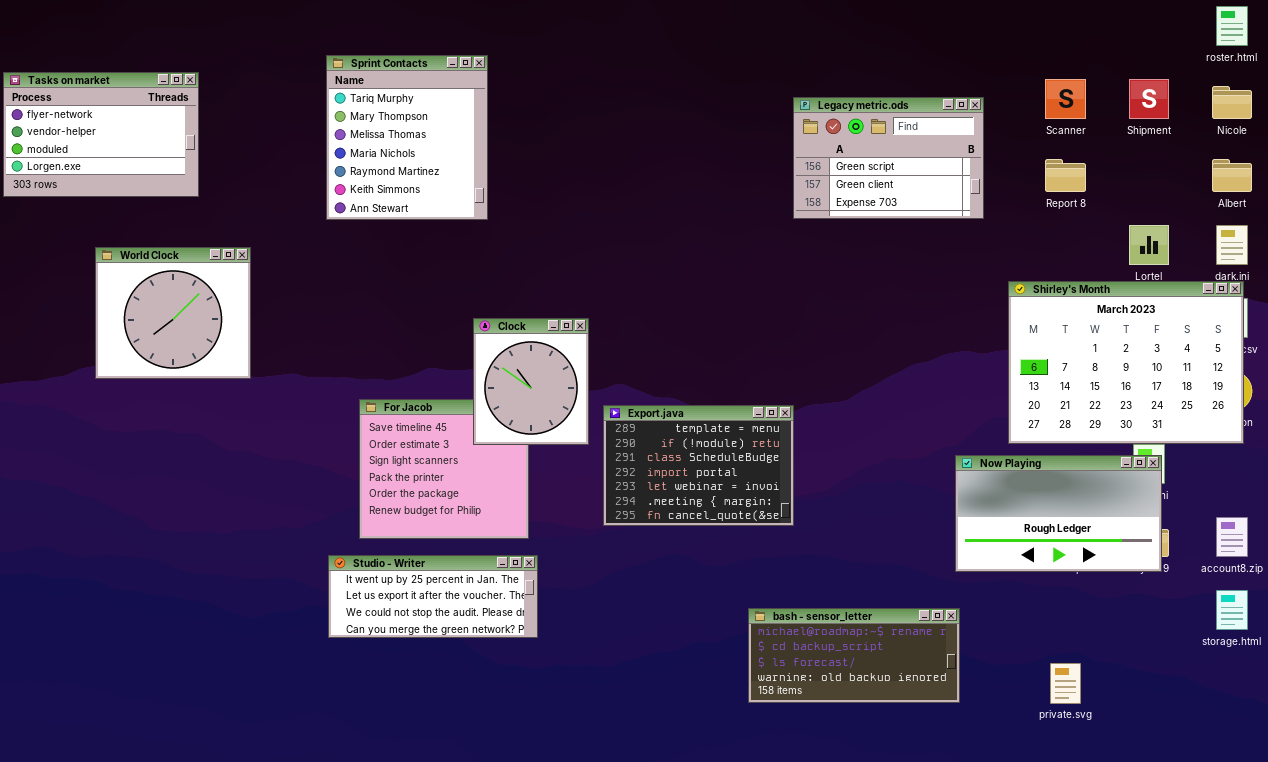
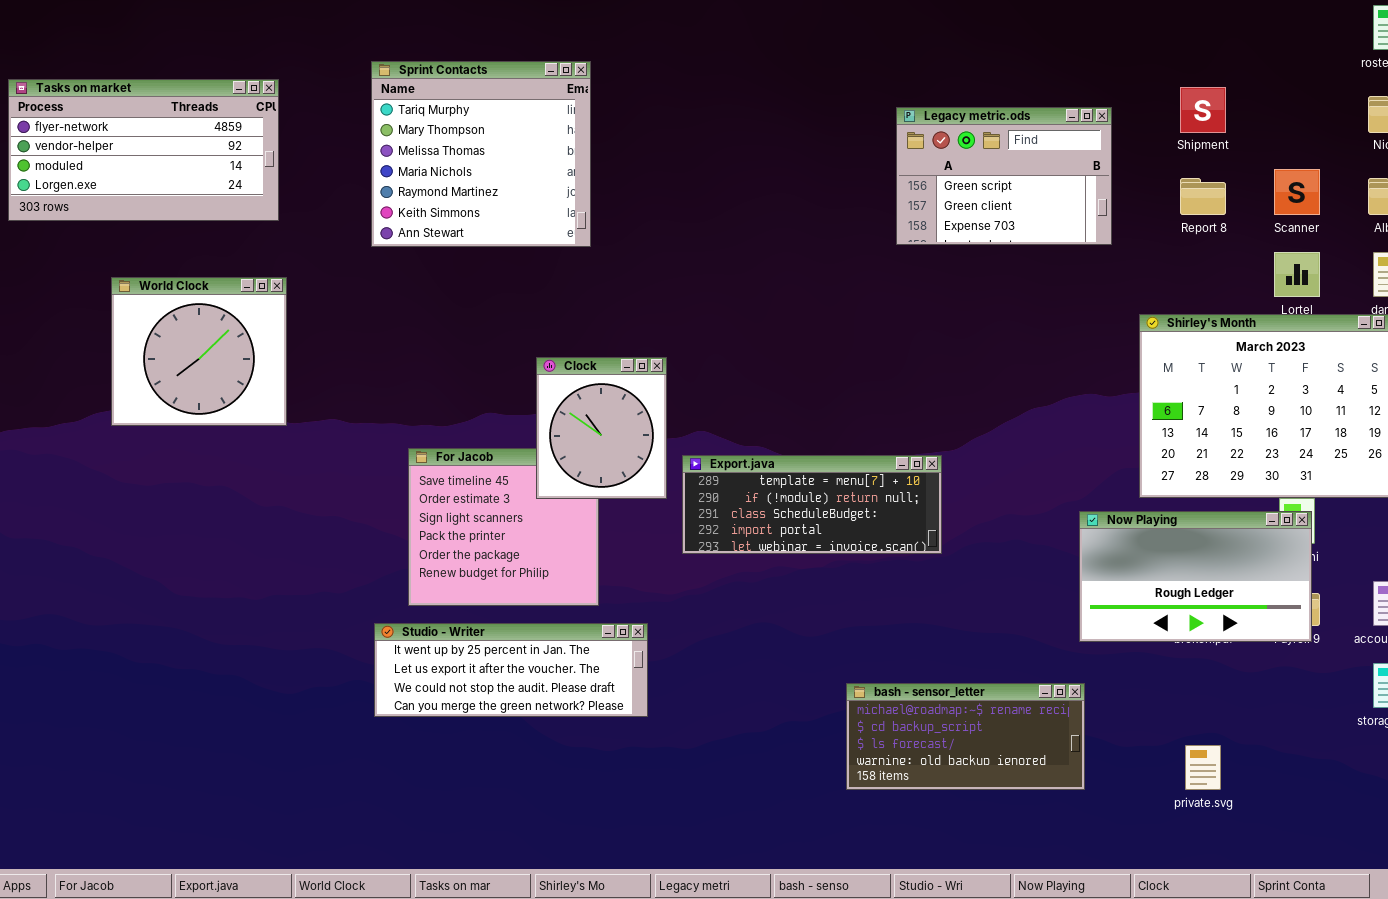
Sprint Contacts: [326,55,488,220] -> [371,61,591,247], resized
Tasks on market: [3,72,199,197] -> [8,79,279,221], resized
Scanner: [1045,79,1086,119] -> [1274,169,1320,215], moved
Shipment: [1129,79,1169,119] -> [1180,87,1226,133], moved
Export.java: [603,405,794,526] -> [682,455,942,554], resized
Studio - Writer: [328,555,538,638] -> [374,623,648,717], resized

